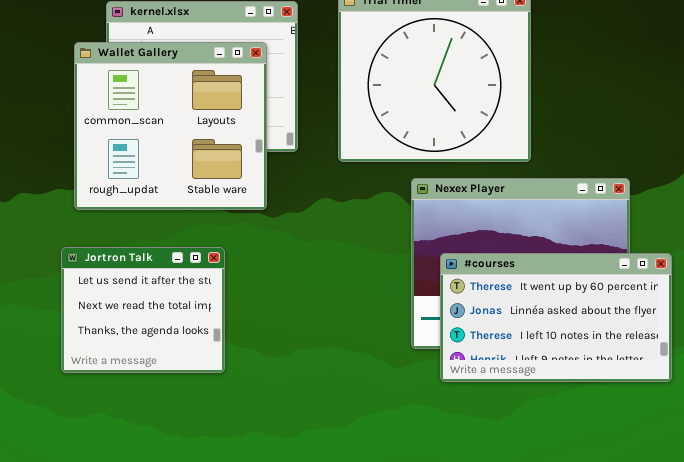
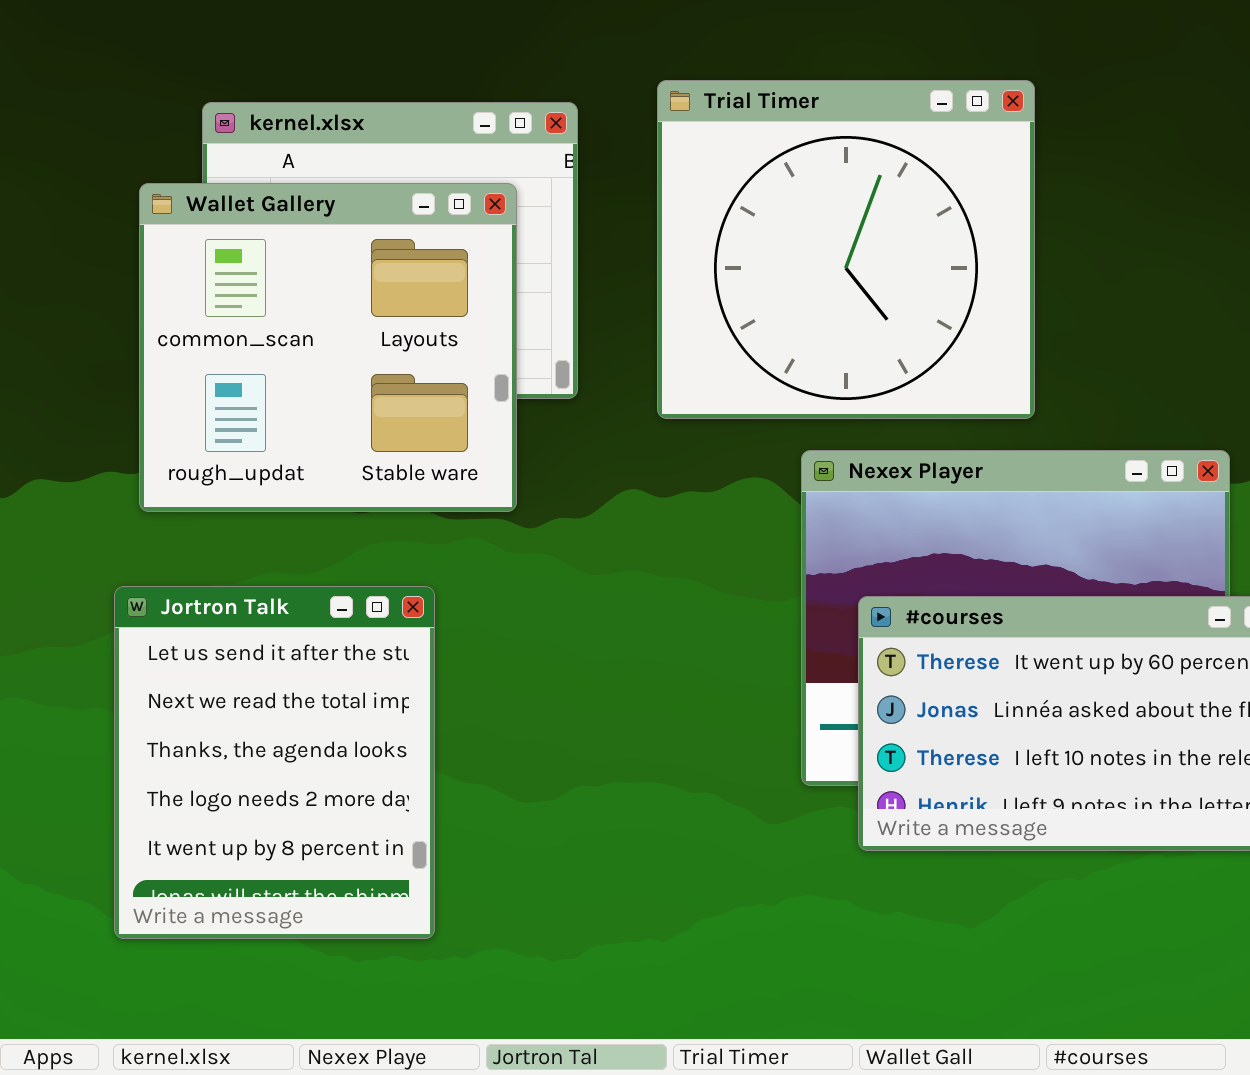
Jortron Talk: [61,247,225,373] -> [114,586,435,939], resized

